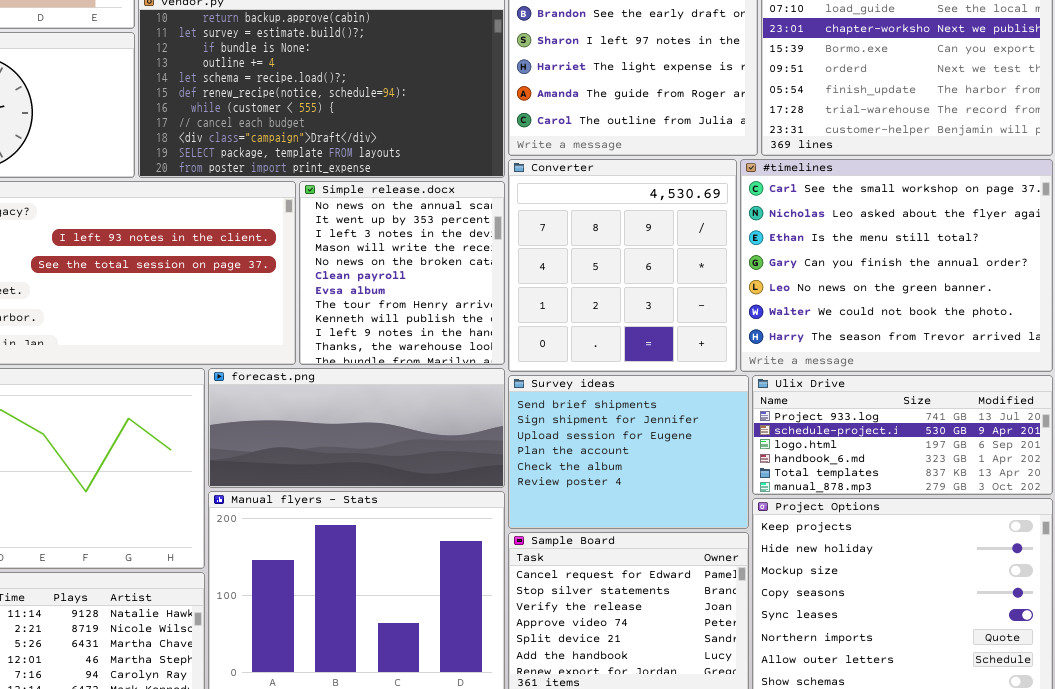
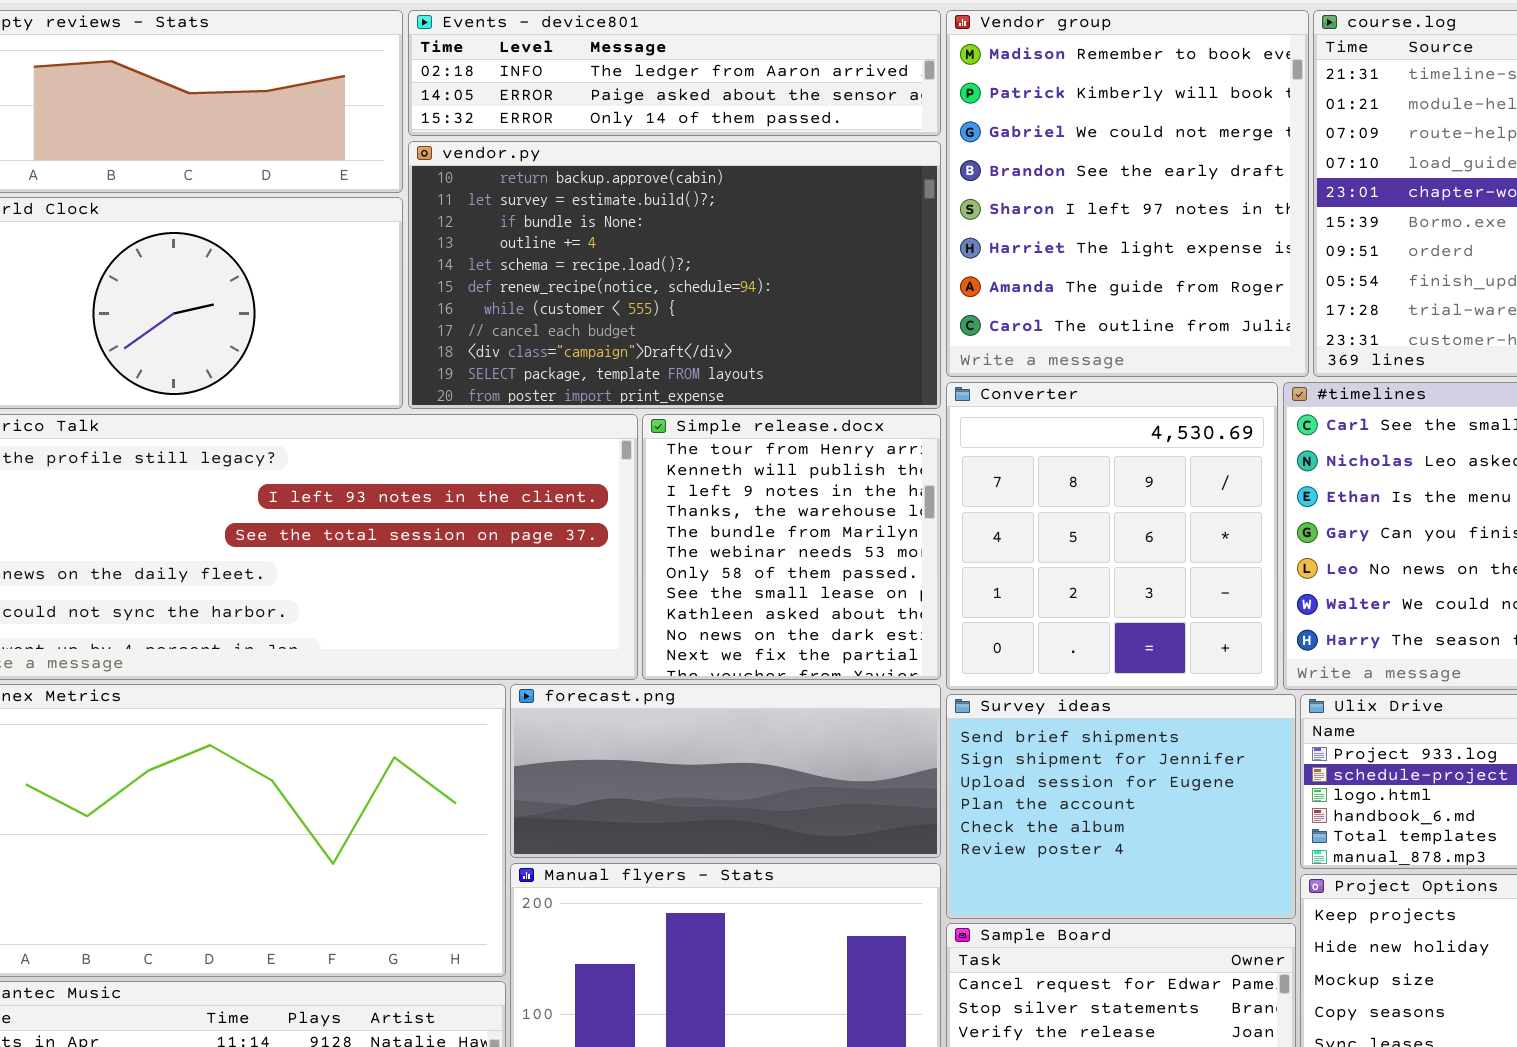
Simple release.docx: [299,181,505,365] -> [642,414,941,680], scrolled down 7 rows

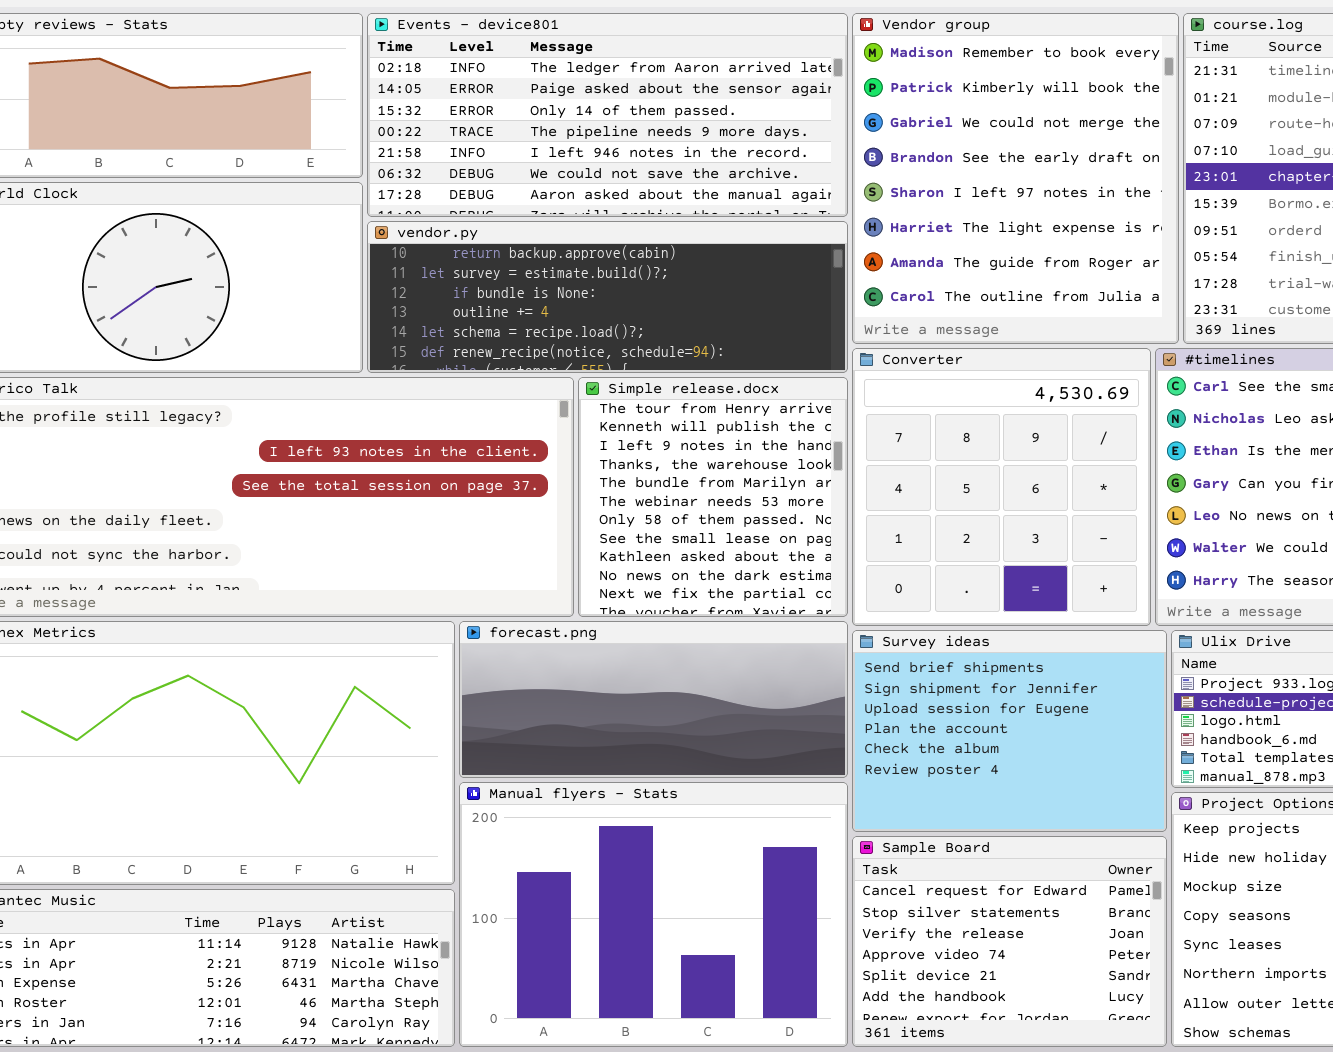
Events - device801: [408,10,941,136] -> [367,13,848,217], resized
vendor.py: [408,141,941,409] -> [367,221,848,373], resized

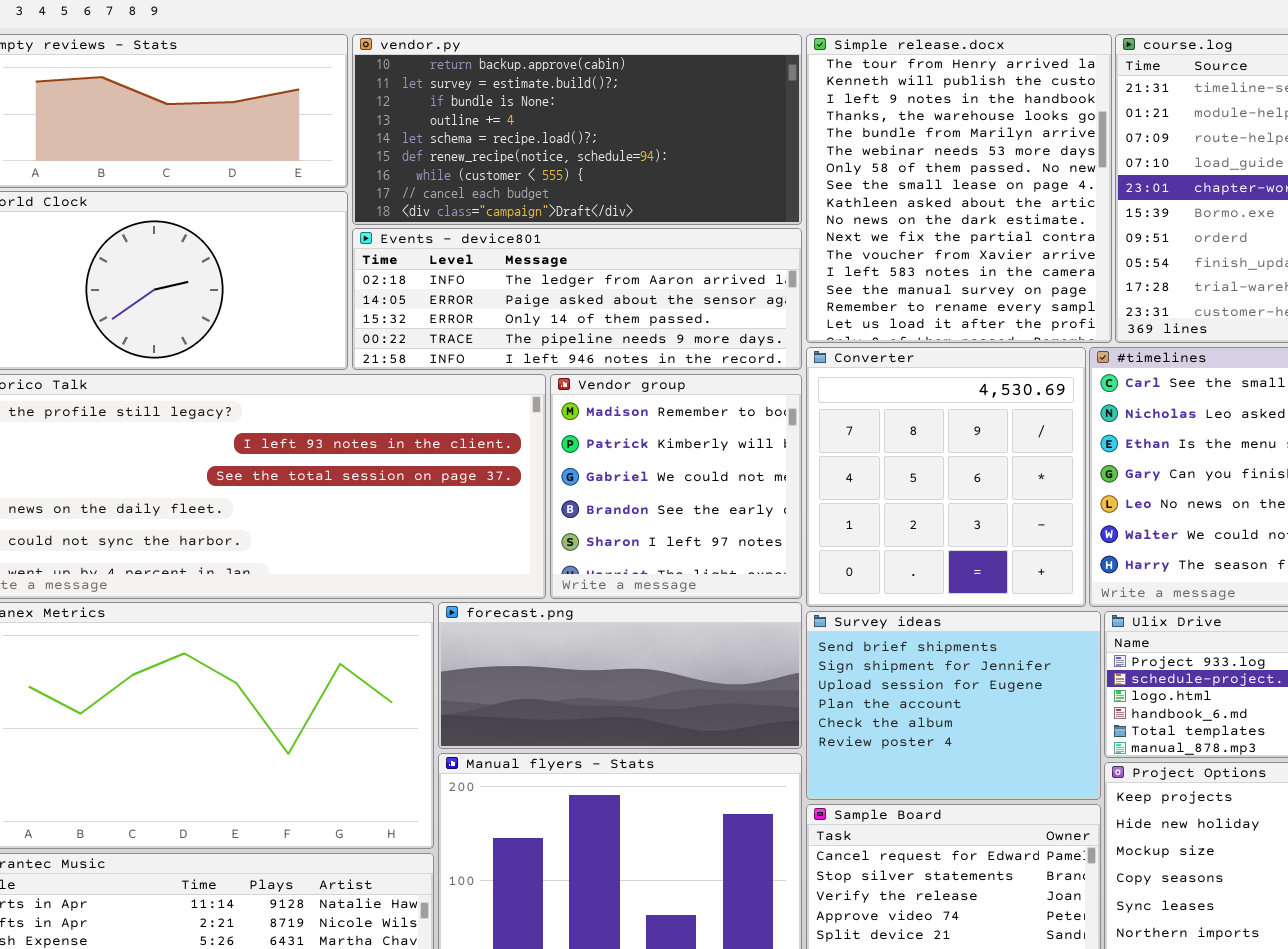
Events - device801: [367,13,848,217] -> [352,228,802,370], moved, resized
Vendor group: [852,13,1179,344] -> [550,374,802,599], moved, resized
vendor.py: [367,221,848,373] -> [352,34,802,225], moved, resized
Simple release.docx: [578,377,848,617] -> [806,34,1112,343], moved, resized

